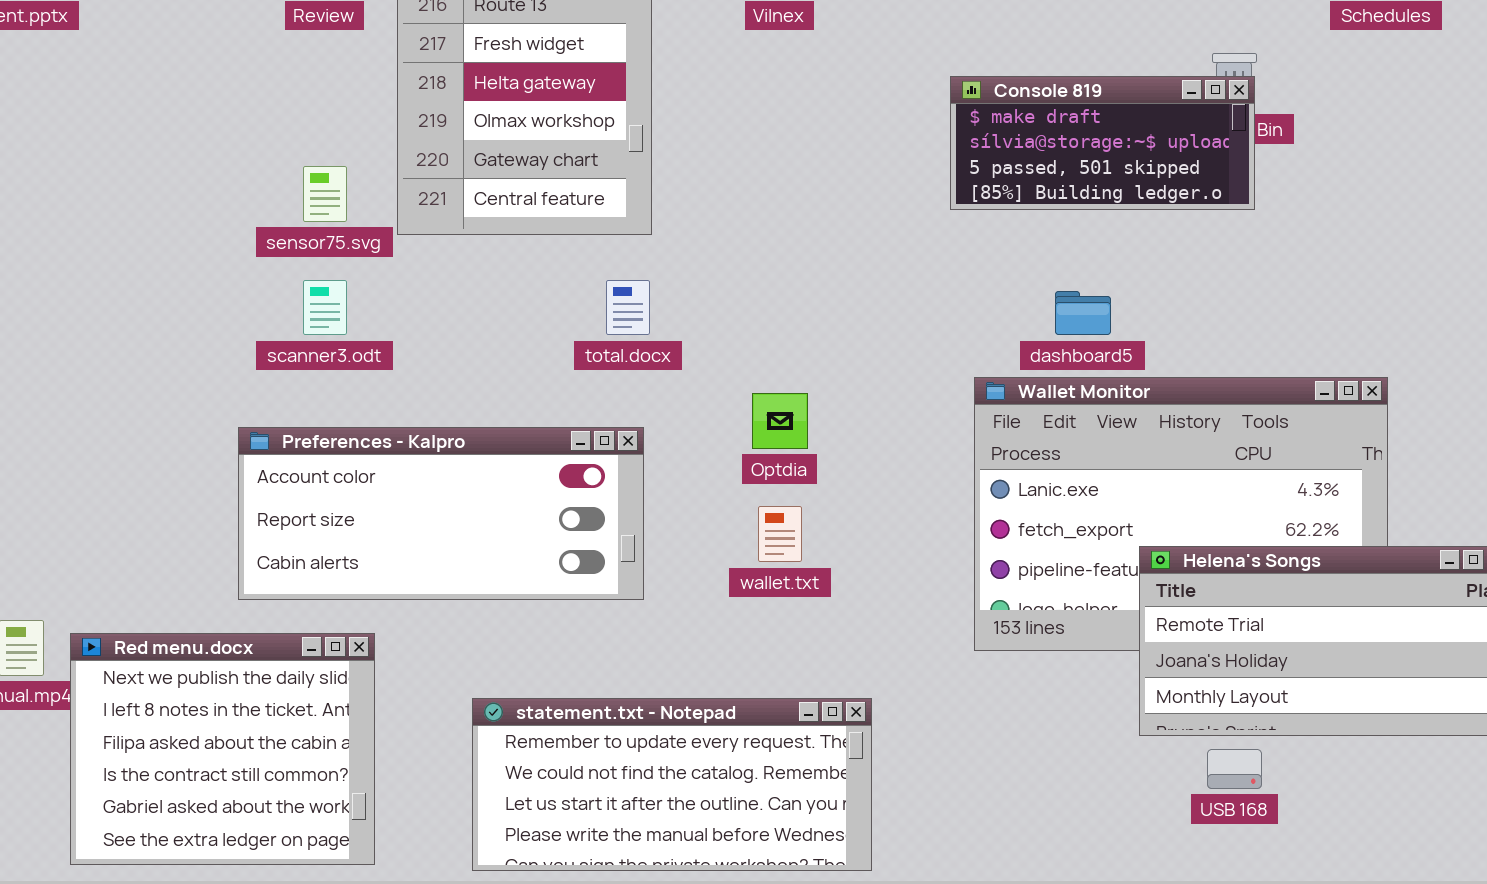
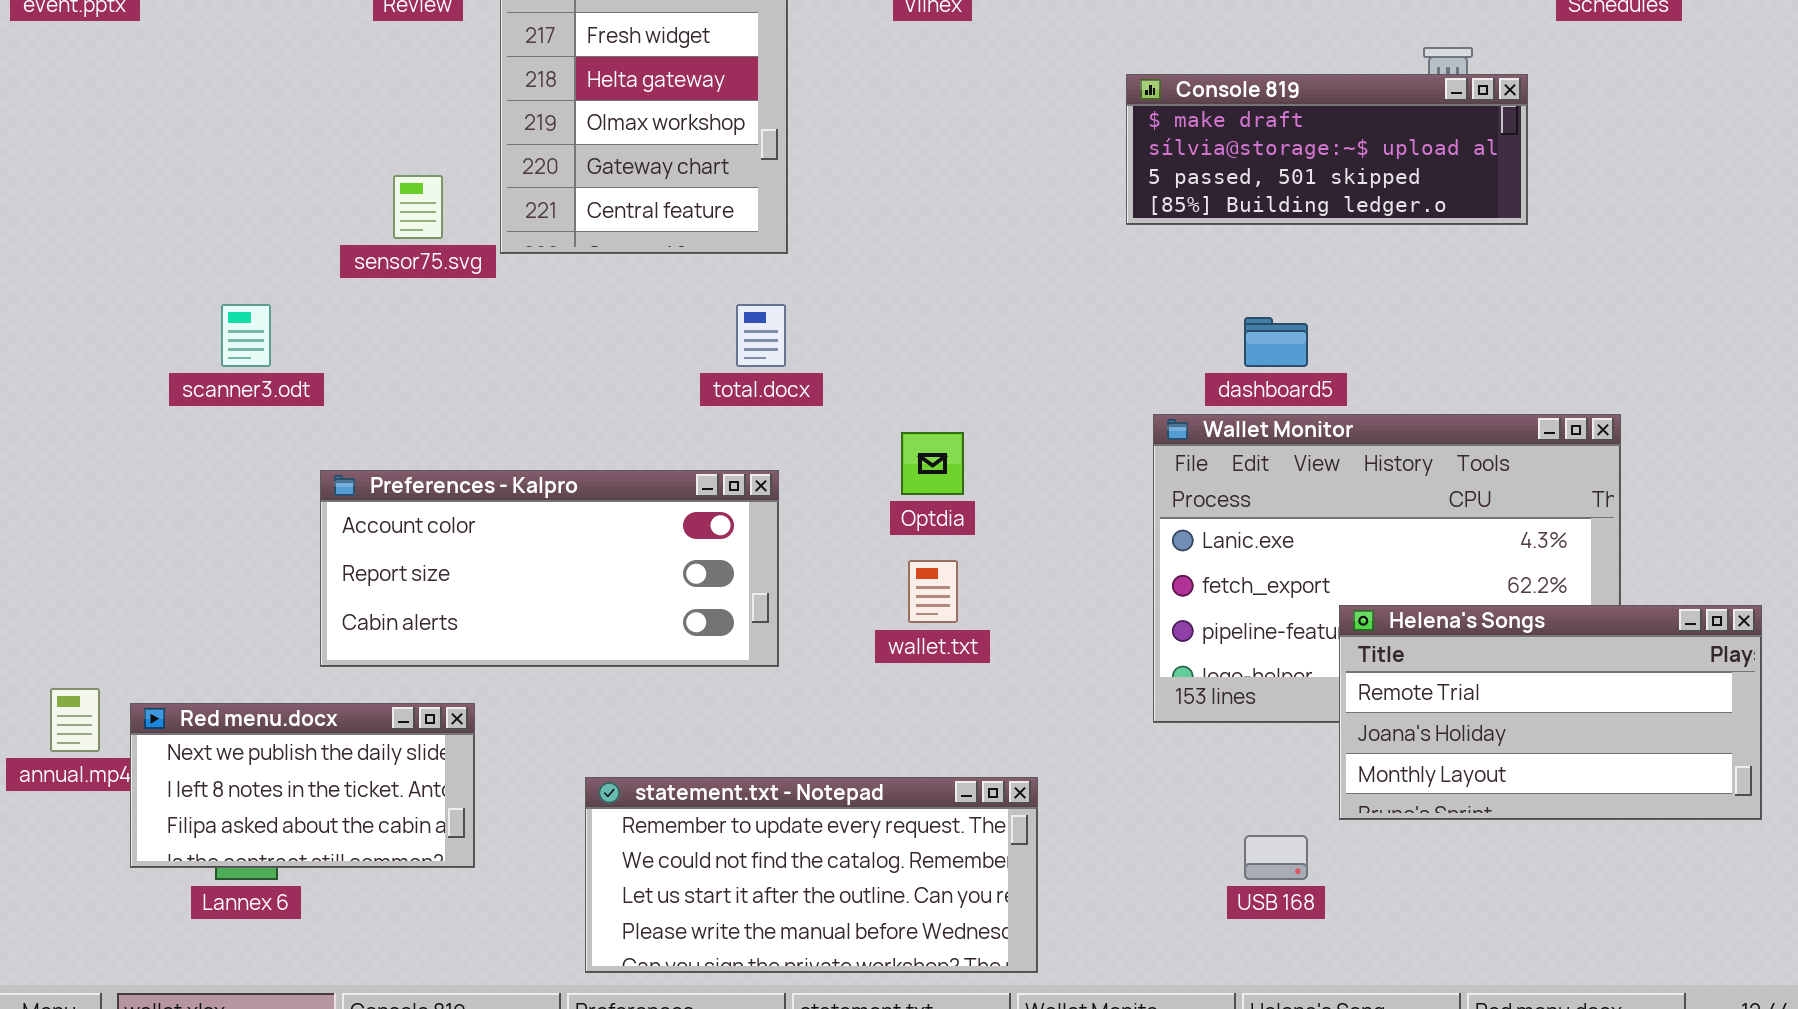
Console 819: [950,76,1255,210] -> [1126,74,1528,225], resized
scanner3.odt: [303,280,347,335] -> [221,304,271,367], moved
Red menu.docx: [70,633,375,865] -> [130,703,475,868], resized
USB 168: [1207,749,1262,789] -> [1244,835,1308,880], moved

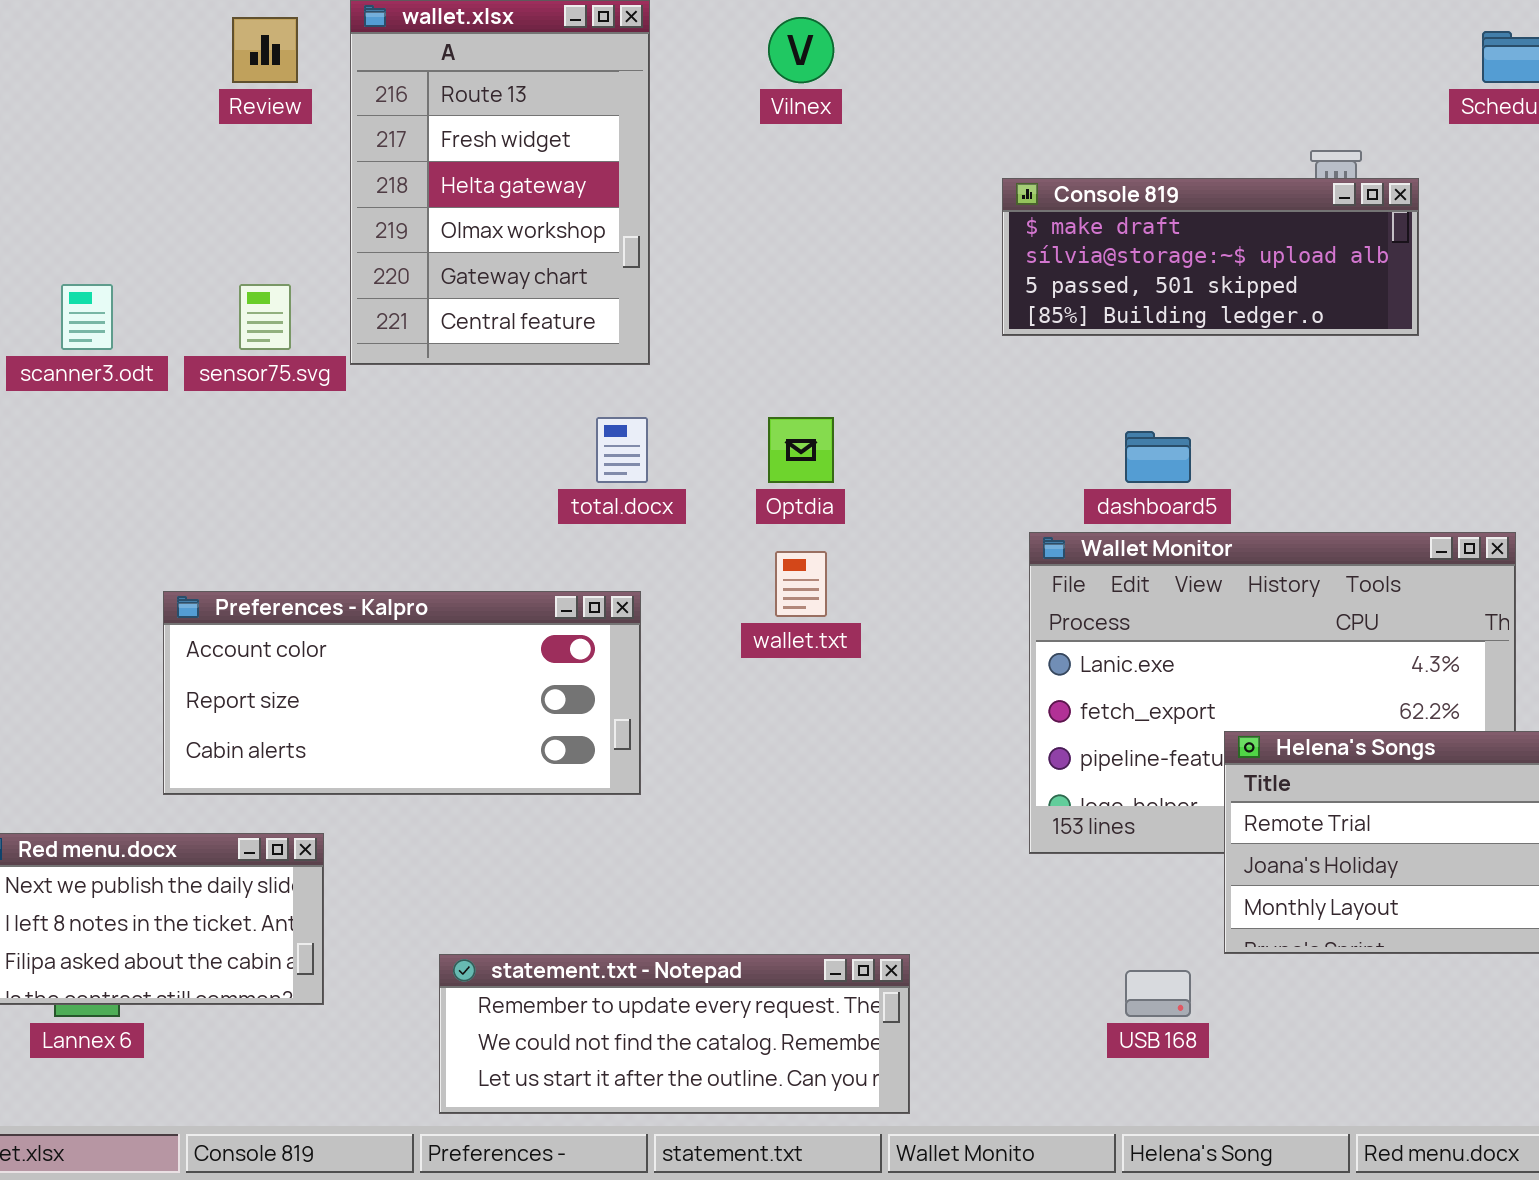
scanner3.odt: [221,304,271,367] -> [61,284,113,350], moved
Optdia: [901,432,964,495] -> [768,417,834,483], moved
wallet.txt: [908,560,958,623] -> [775,551,827,617], moved
statement.txt - Notepad: [585,777,1038,973] -> [439,954,910,1114], resized

